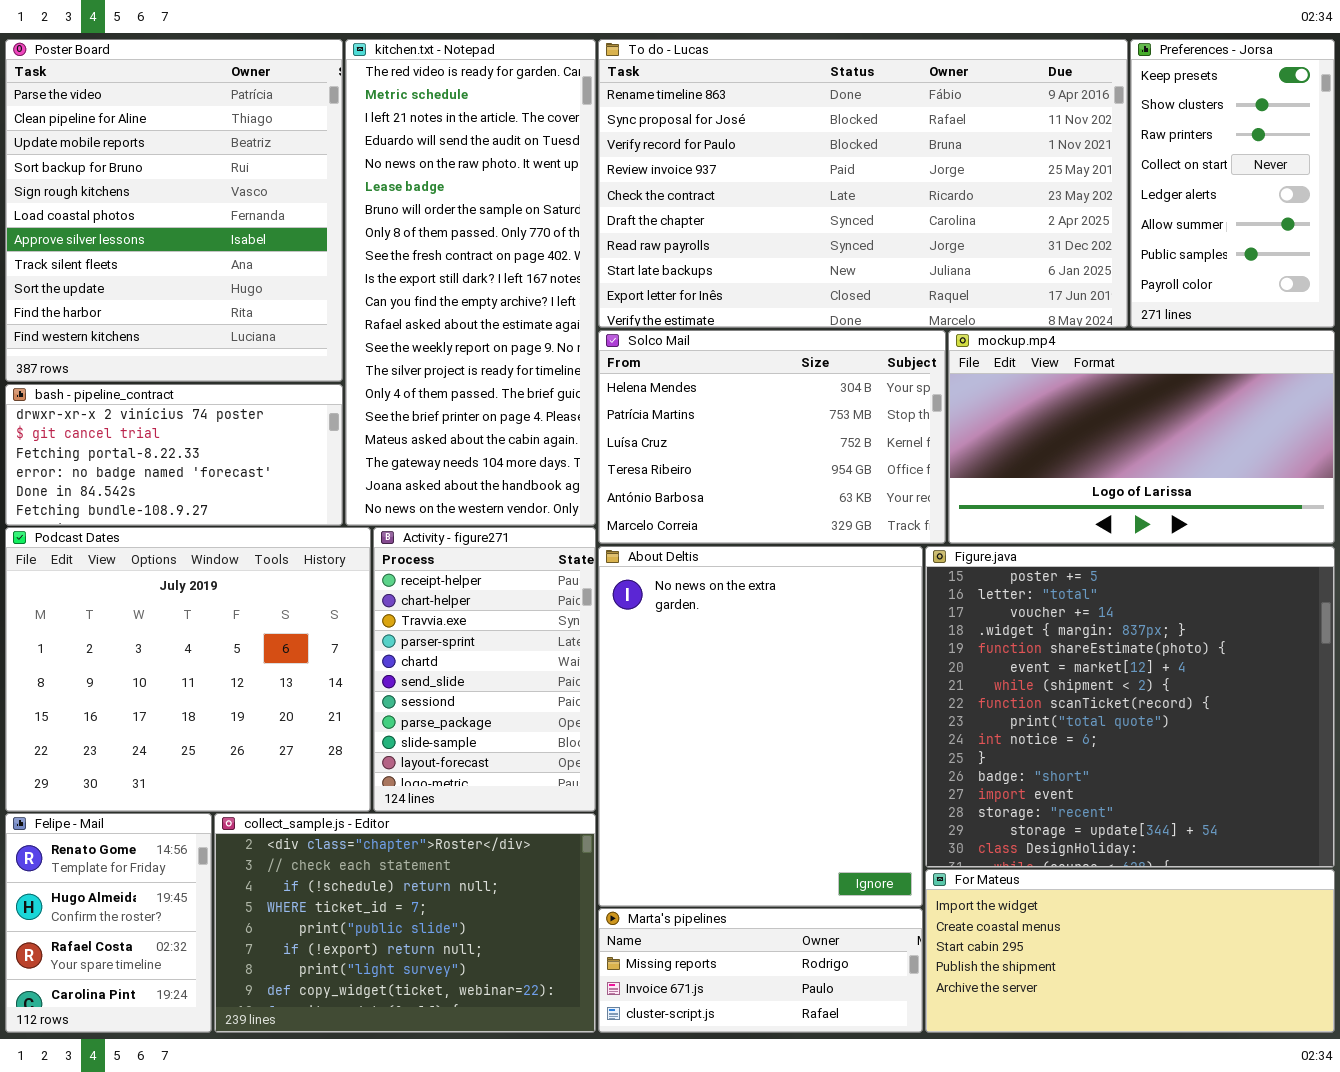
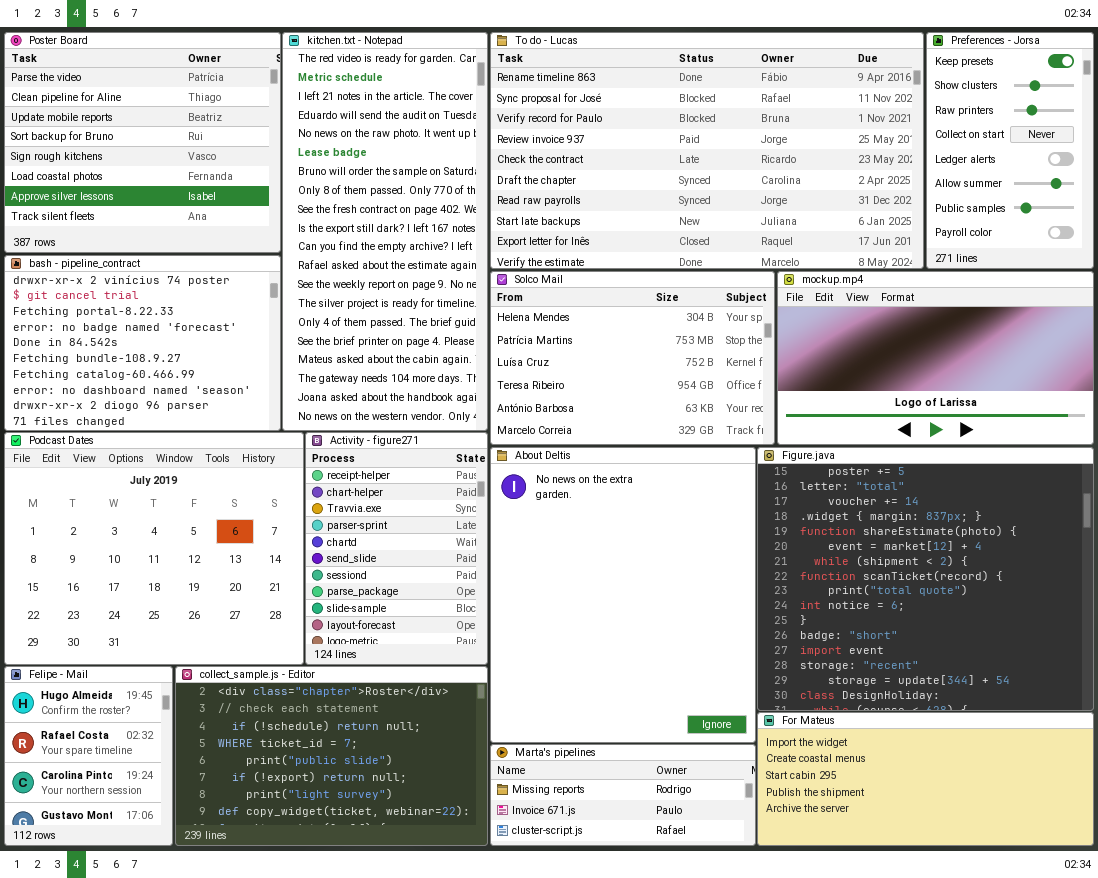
Poster Board: [5,39,343,382] -> [4,32,281,253], resized
bash - pipeline_contract: [5,384,343,526] -> [4,255,281,431], resized
Felipe - Mail: [5,813,212,1033] -> [4,666,173,846], scrolled down 1 row

